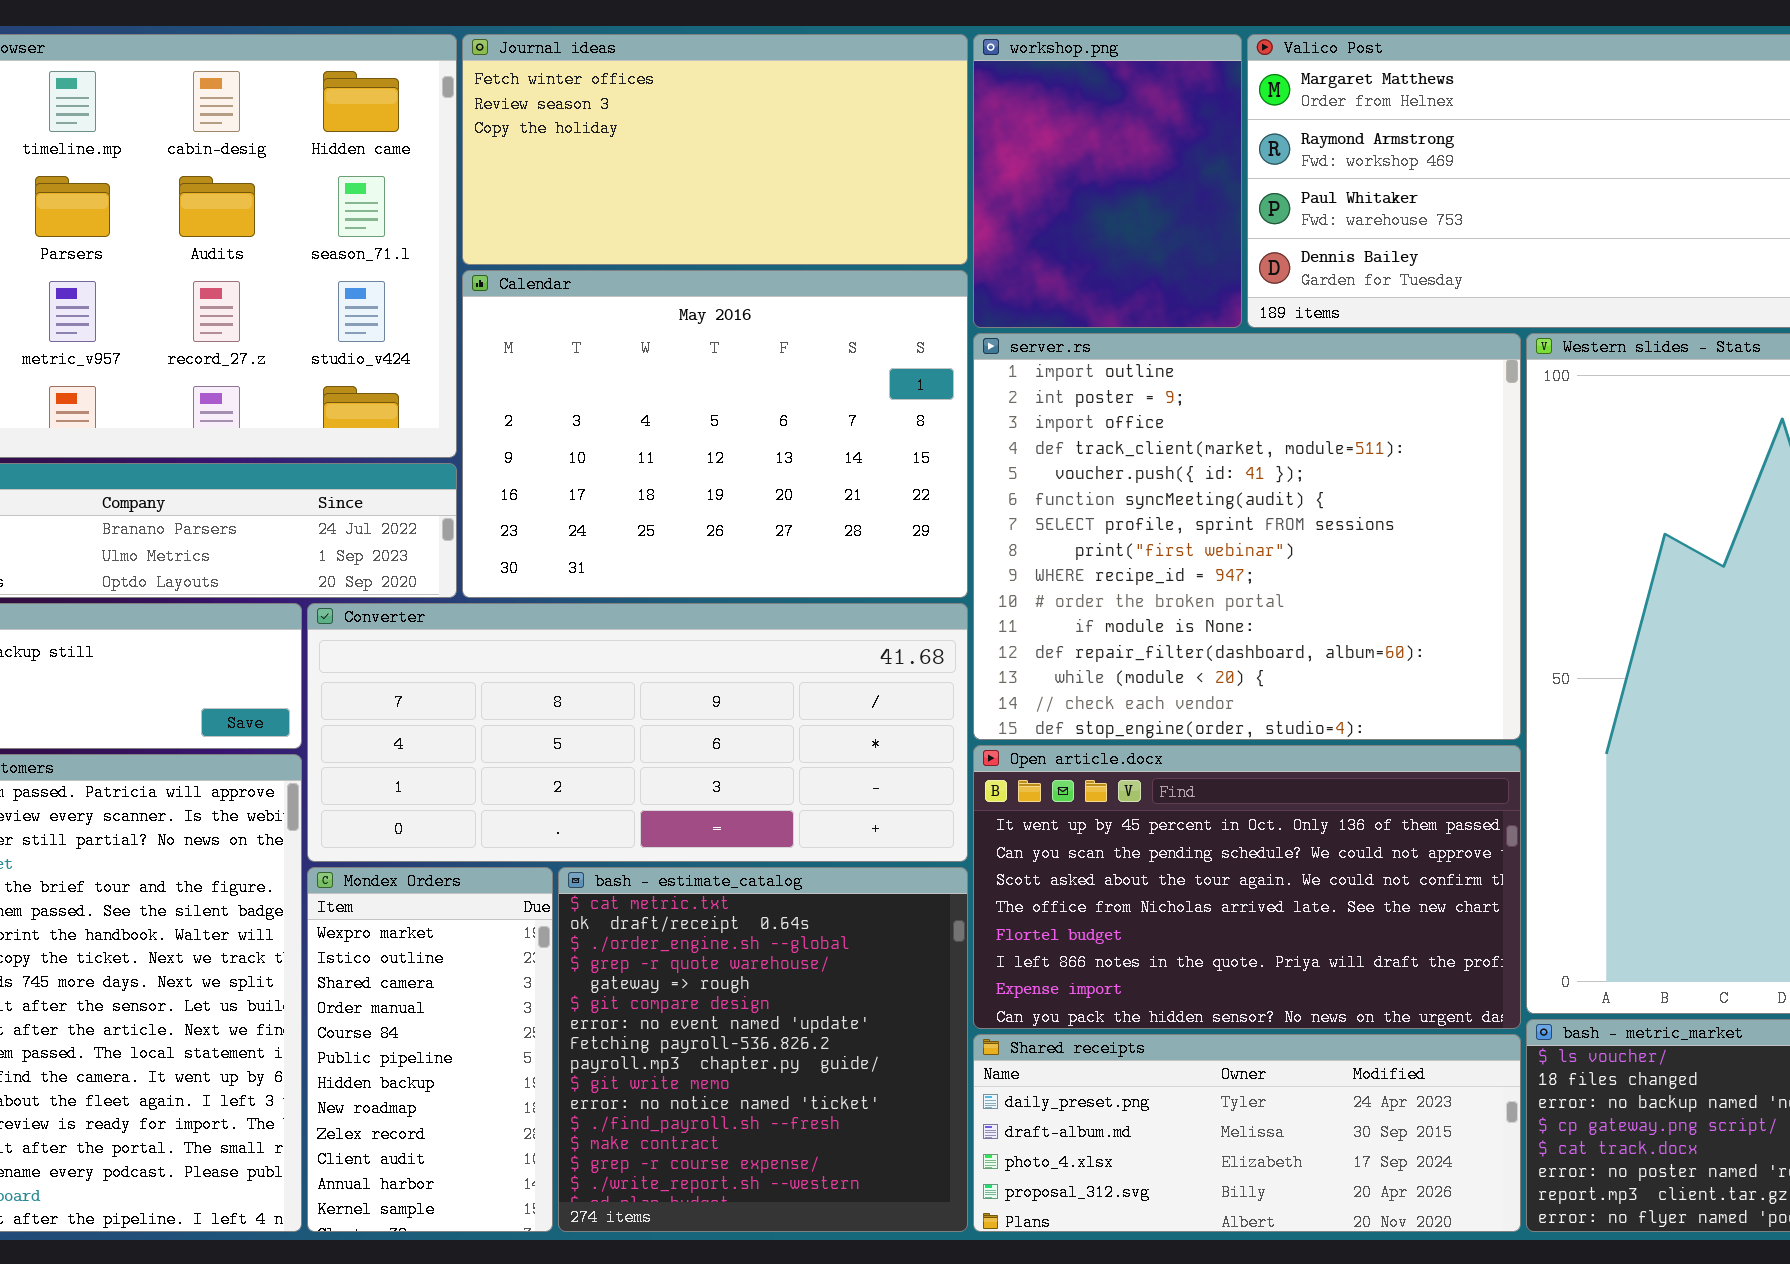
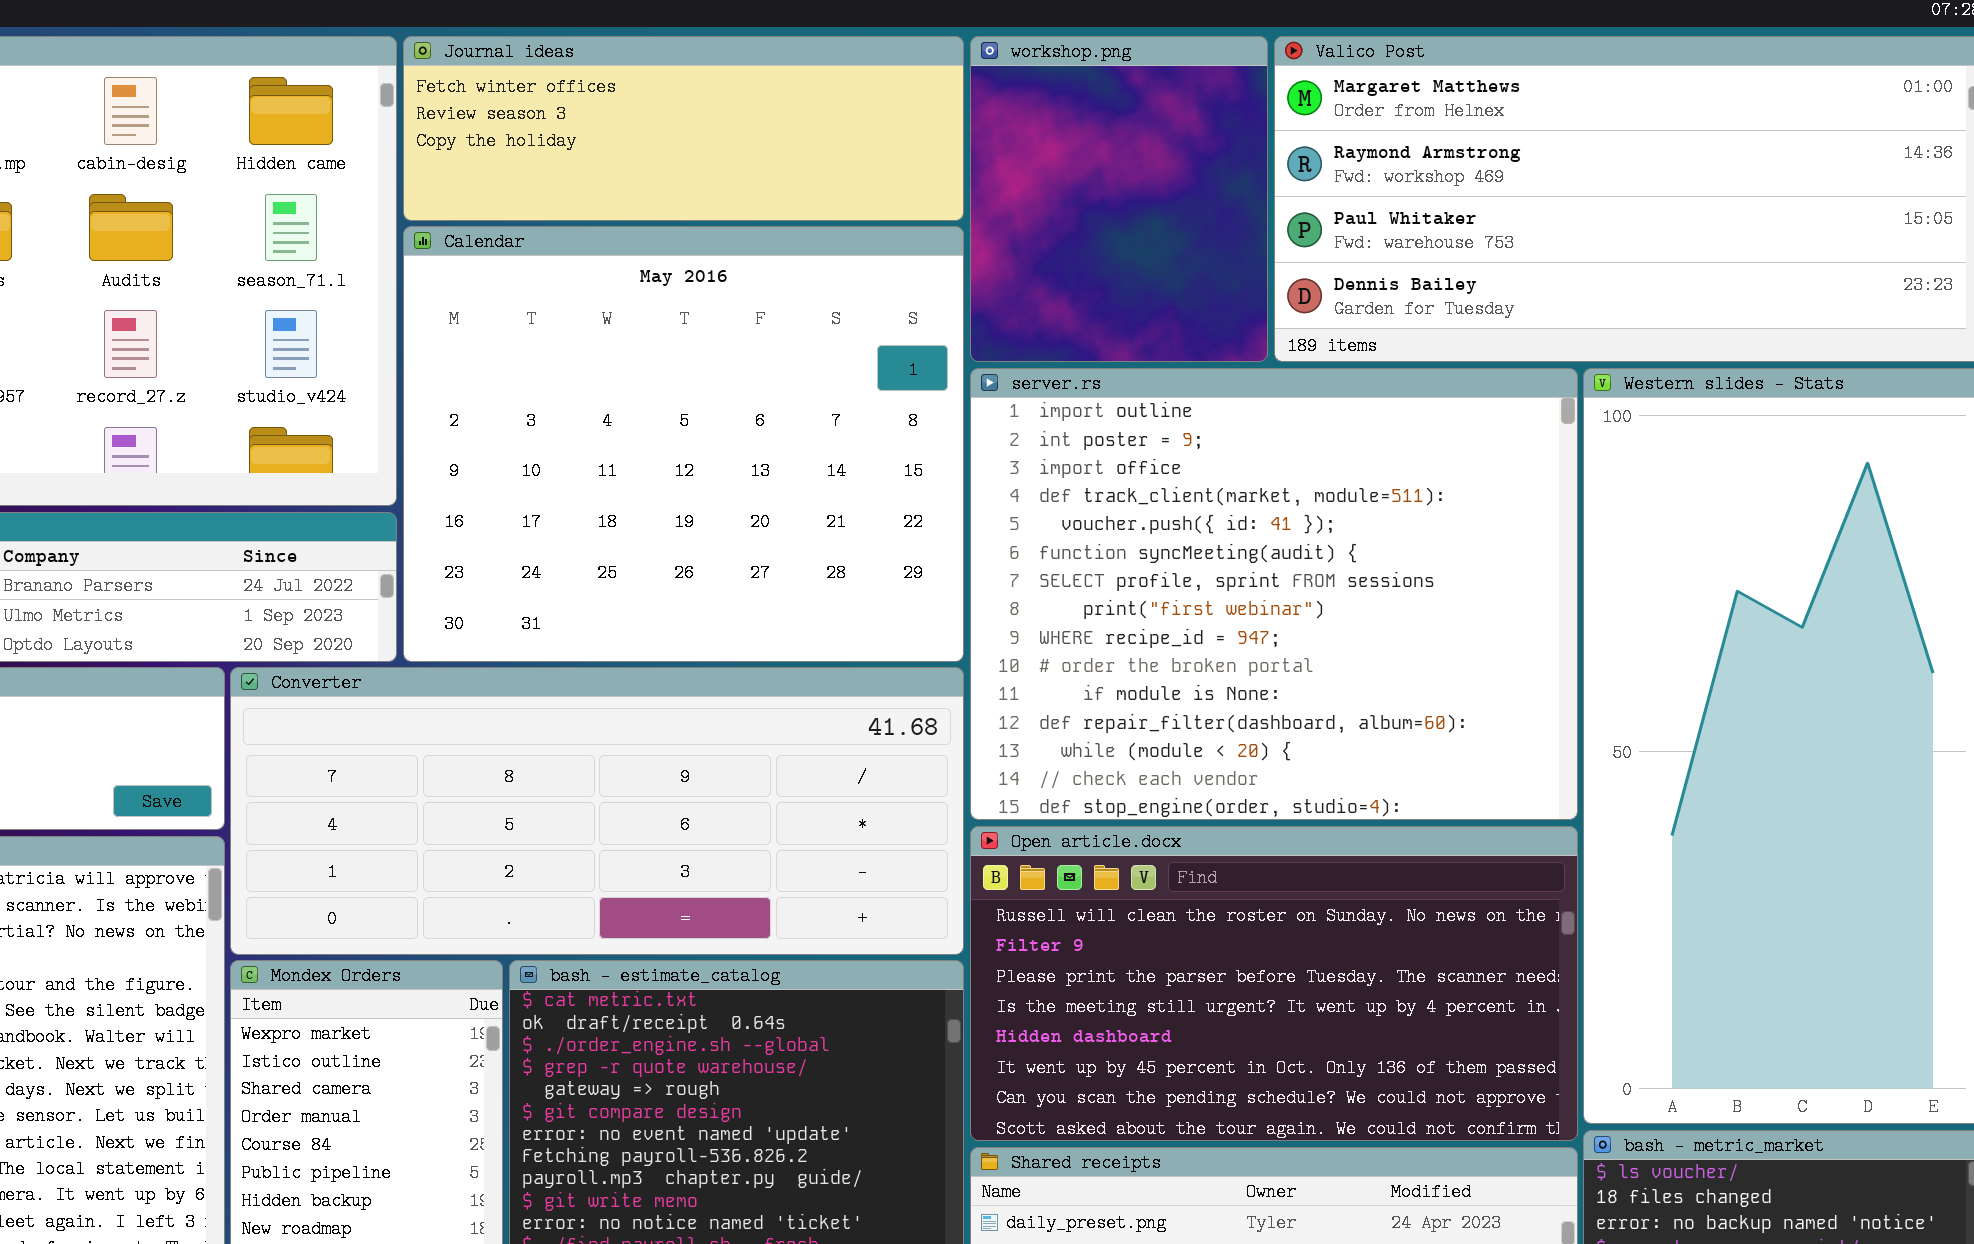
Journal ideas: [462,34,968,265] -> [403,36,964,221], resized
Calendar: [462,270,968,598] -> [403,226,964,662], resized
Open article.docx: [973,745,1521,1029] -> [970,826,1578,1141], scrolled up 5 rows

